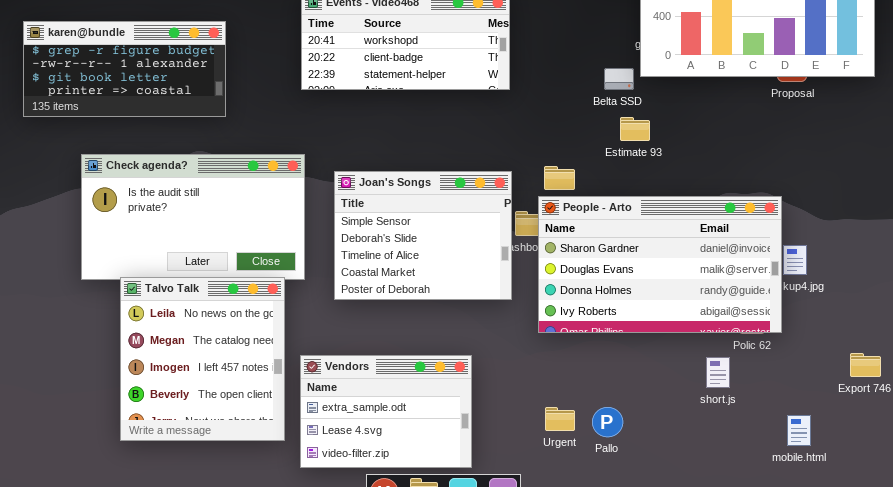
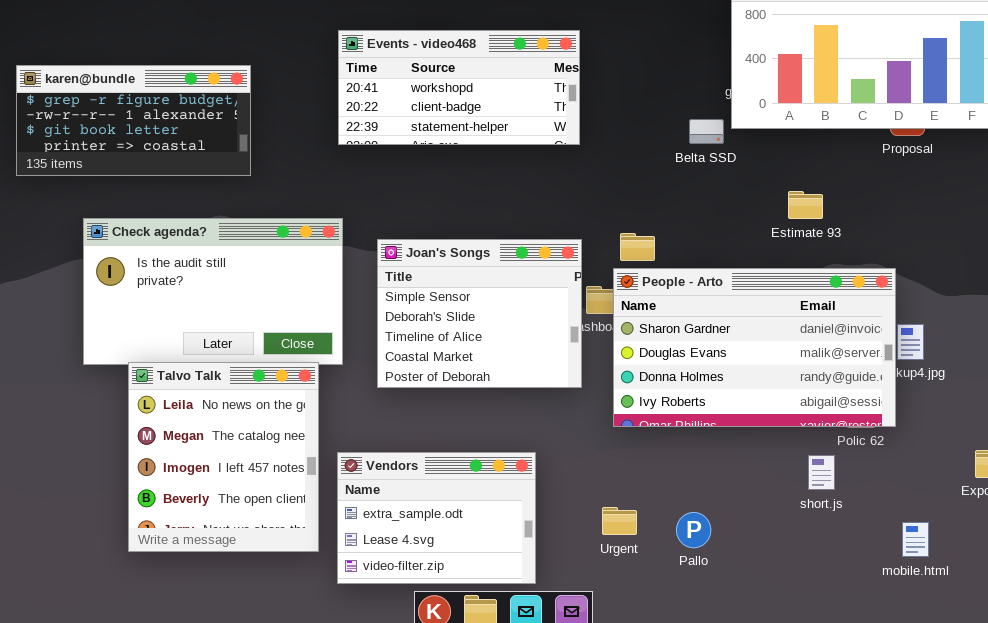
Estimate 93: [620,117,650,141] -> [788,191,823,219], moved
Urgent: [545,407,575,431] -> [602,507,637,535], moved

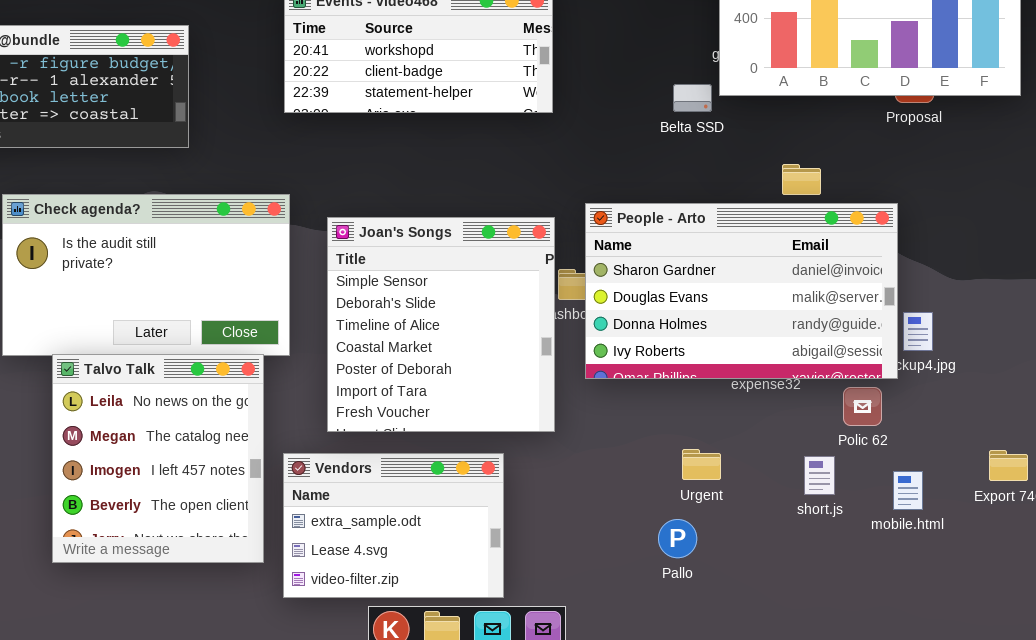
Joan's Songs: [377,239,582,388] -> [327,217,555,432], resized
People - Arto: [613,268,896,427] -> [585,203,898,379], moved
Urgent: [602,507,637,535] -> [682,449,721,480], moved
mobile.html: [902,522,929,557] -> [893,471,923,510], moved

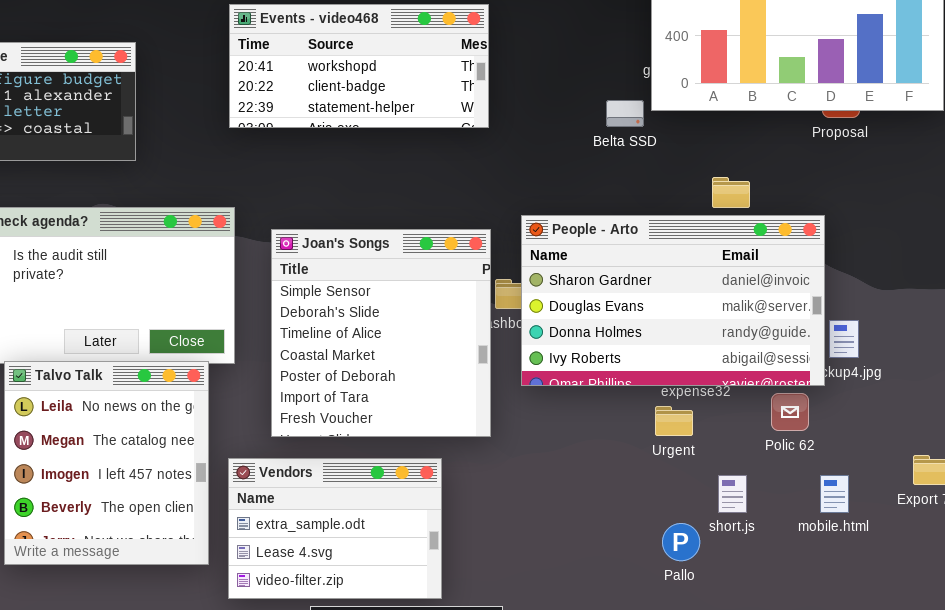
Urgent: [682,449,721,480] -> [655,406,693,436], moved
short.js: [804,456,835,495] -> [718,475,747,513], moved
Pallo: [658,519,697,558] -> [662,523,700,561], moved

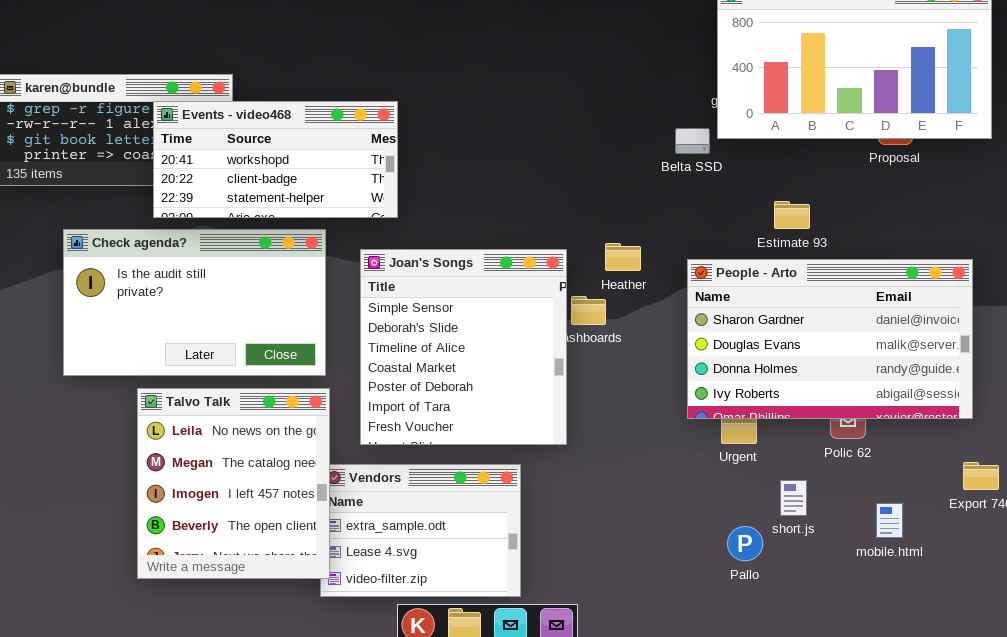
Events - video468: [229,4,489,128] -> [153,101,398,218], moved
People - Arto: [521,215,825,386] -> [687,259,973,419], moved
Talvo Talk: [4,361,209,565] -> [137,388,330,579], moved
mobile.html: [820,475,849,513] -> [876,503,903,538], moved

